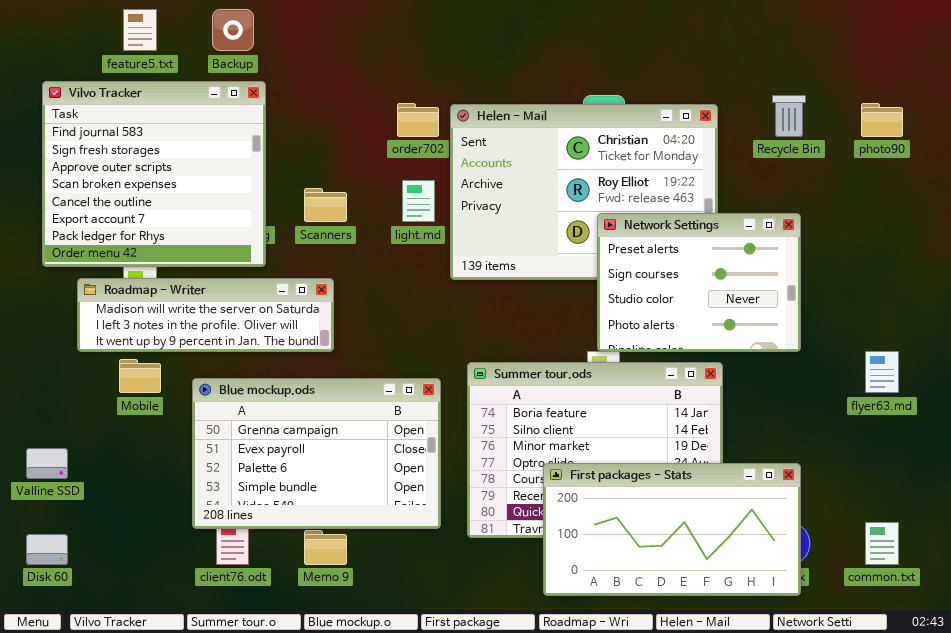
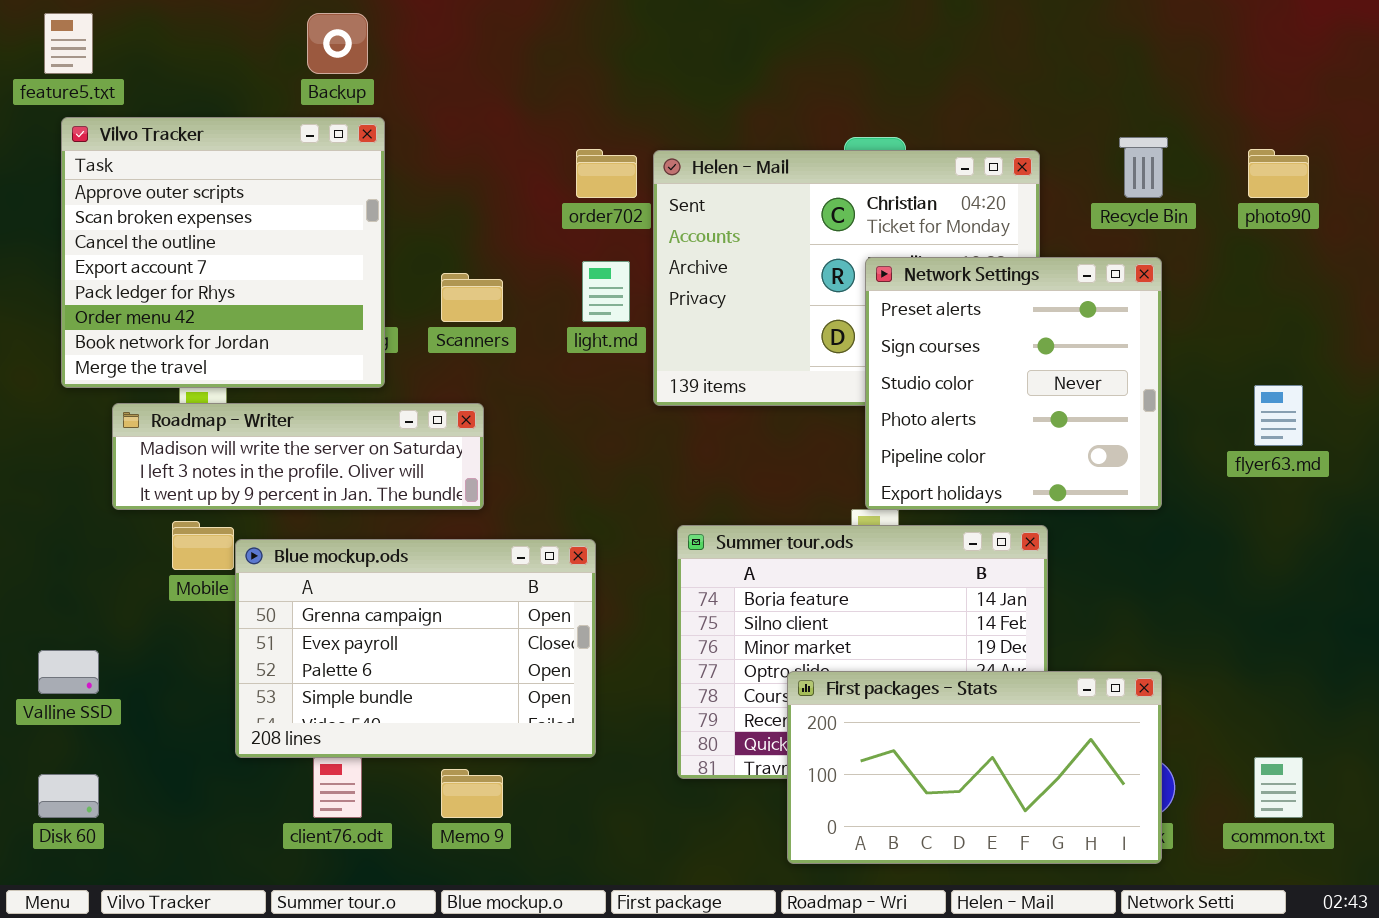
feature5.txt: [123,9,157,51] -> [44,13,93,74], moved
Vilvo Tracker: [42,81,266,267] -> [61,117,385,388], scrolled down 2 rows
Network Settings: [597,213,801,352] -> [865,257,1162,510], resized
flyer63.md: [865,351,899,393] -> [1254,385,1303,446], moved
Blue mockup.ods: [192,378,441,529] -> [235,539,596,758], moved

